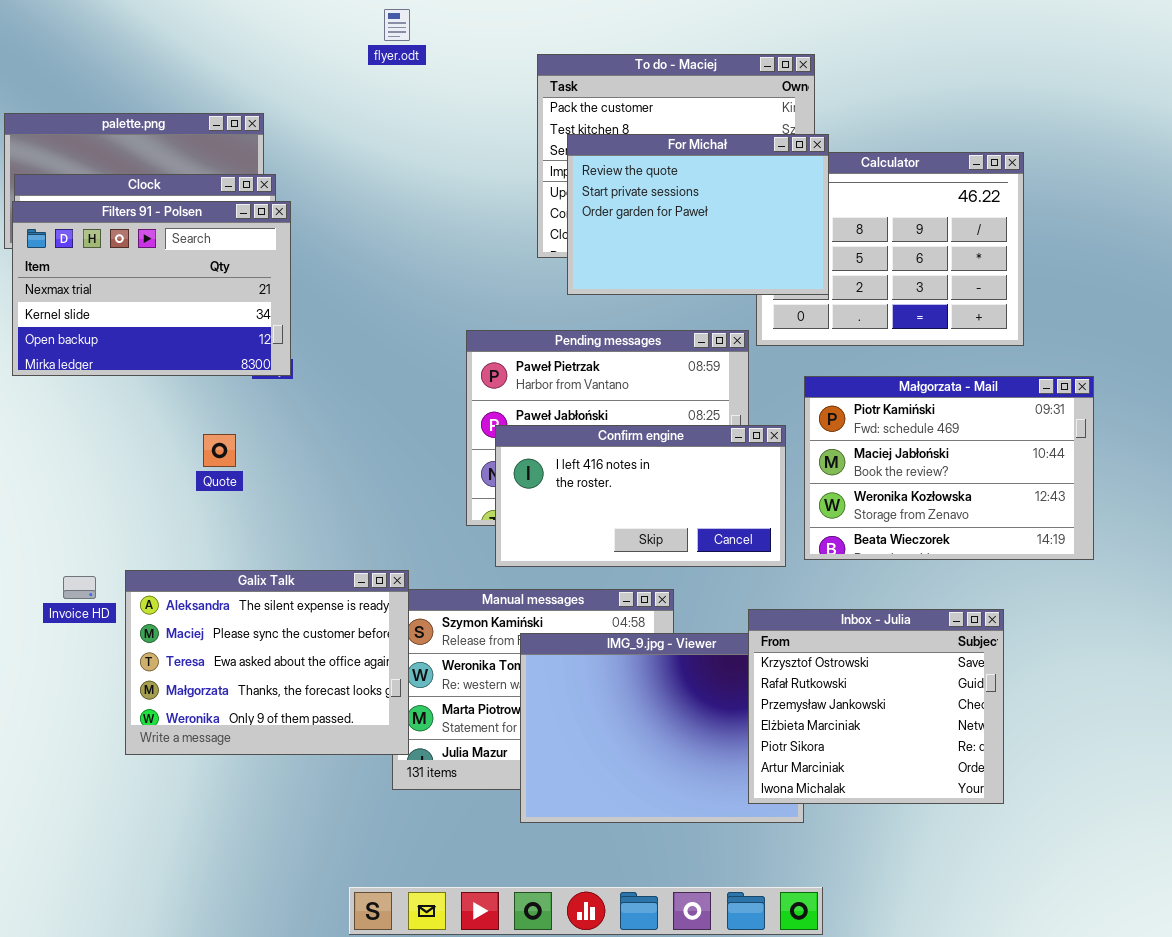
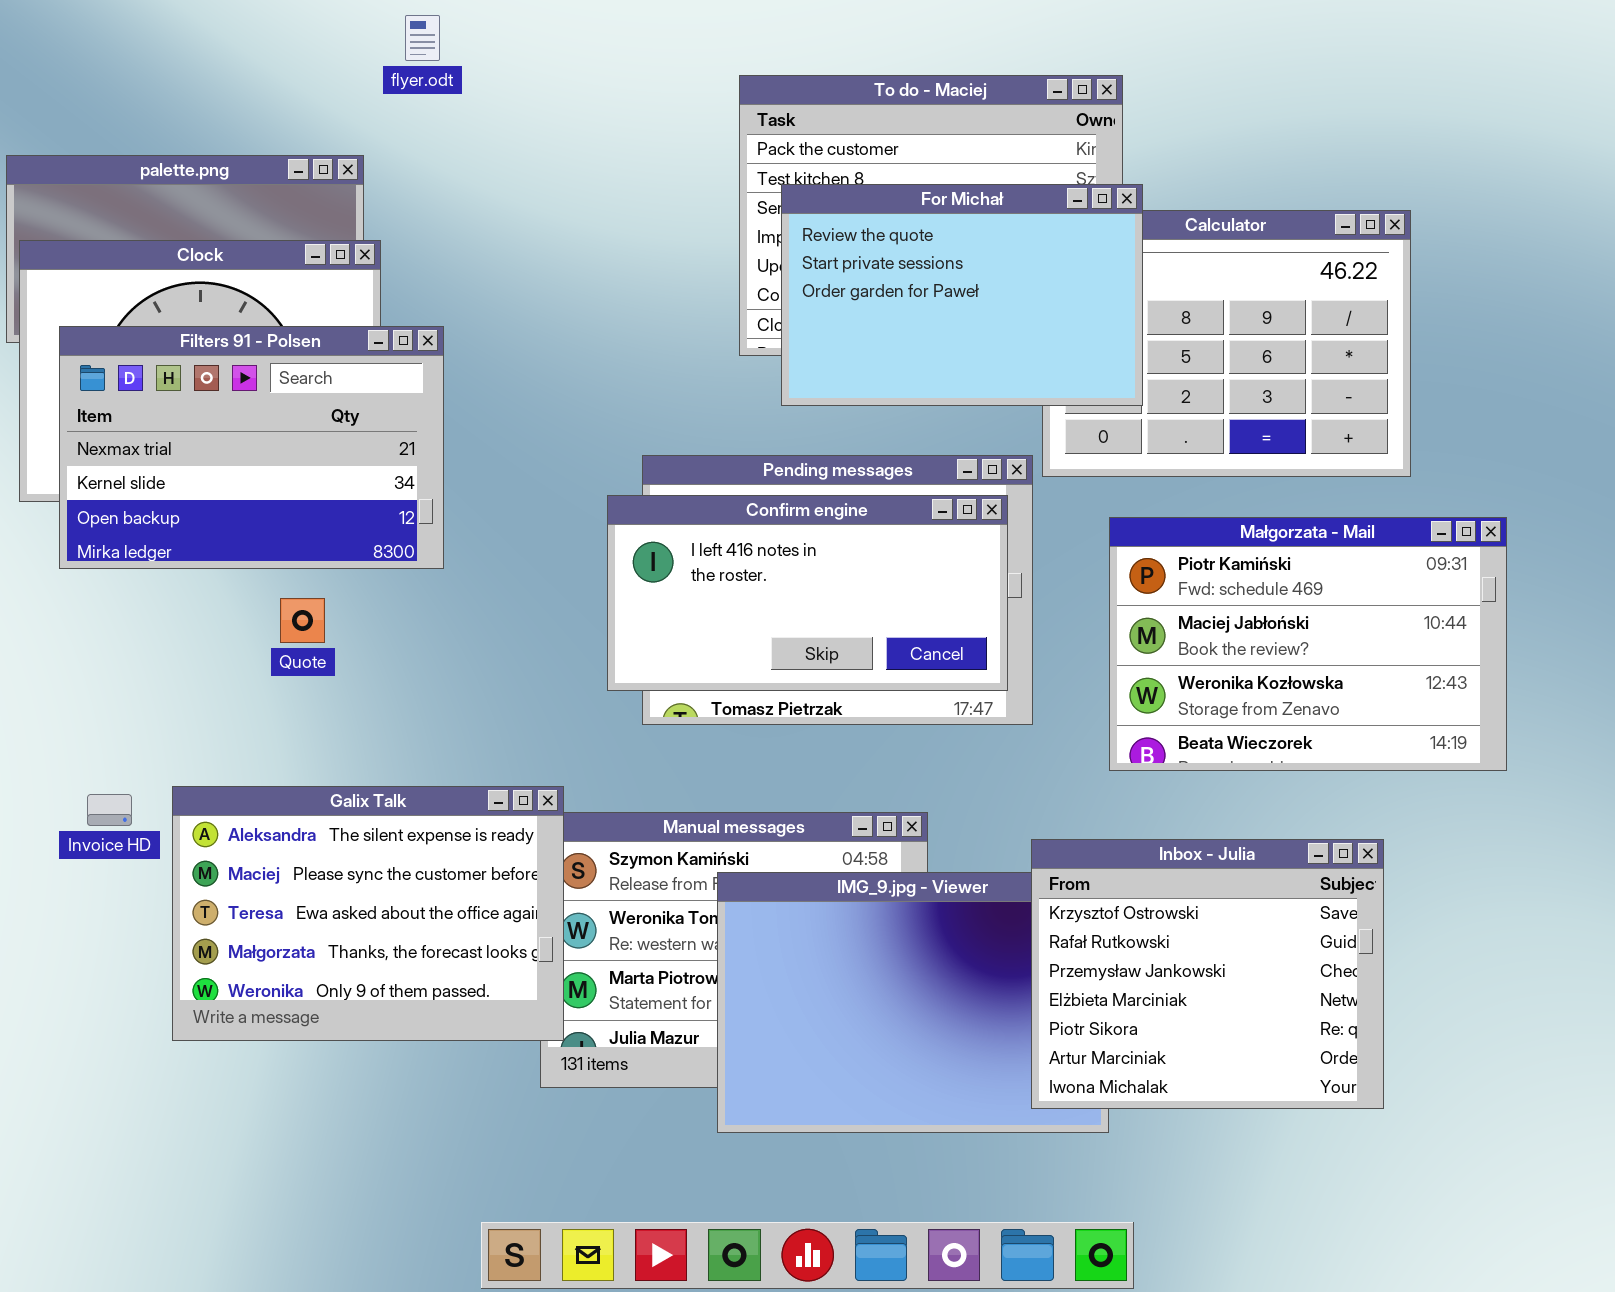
flyer.odt: [384,9,410,41] -> [405,15,440,61], moved
Filters 91 - Polsen: [12,201,291,376] -> [59,326,444,569], moved
Confirm engine: [495,425,786,567] -> [607,495,1008,691], moved

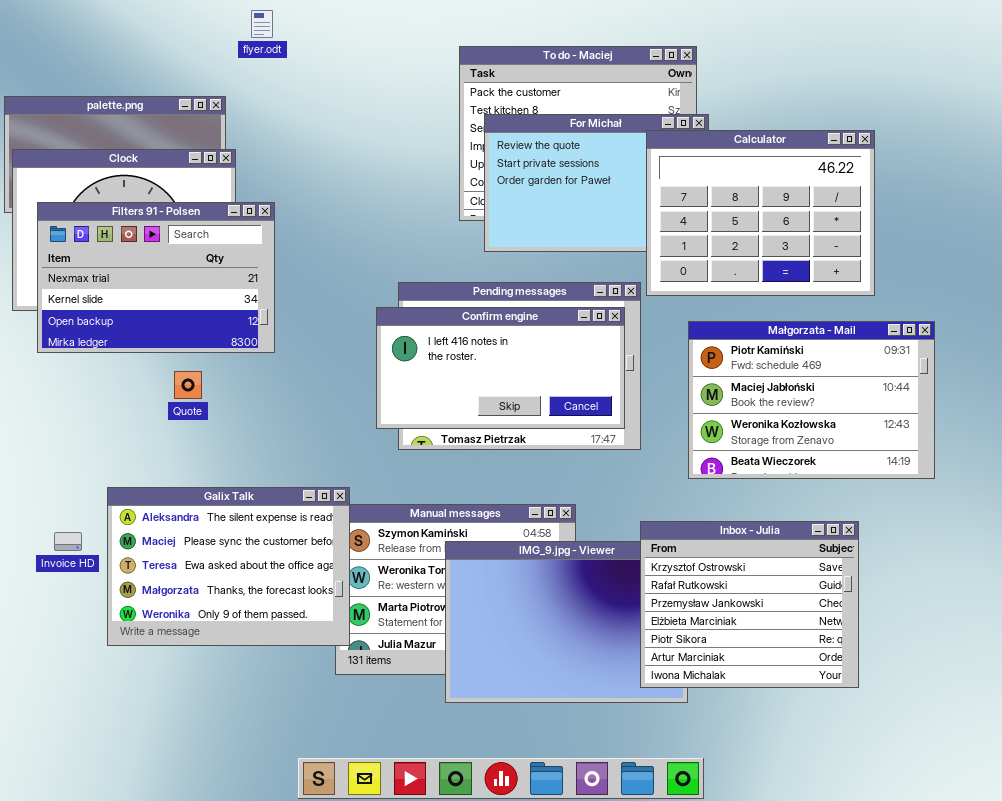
Calculator: [1042,210,1411,477] -> [646,130,875,296], raised
Invoice HD: [87,794,132,826] -> [54,532,82,551], moved

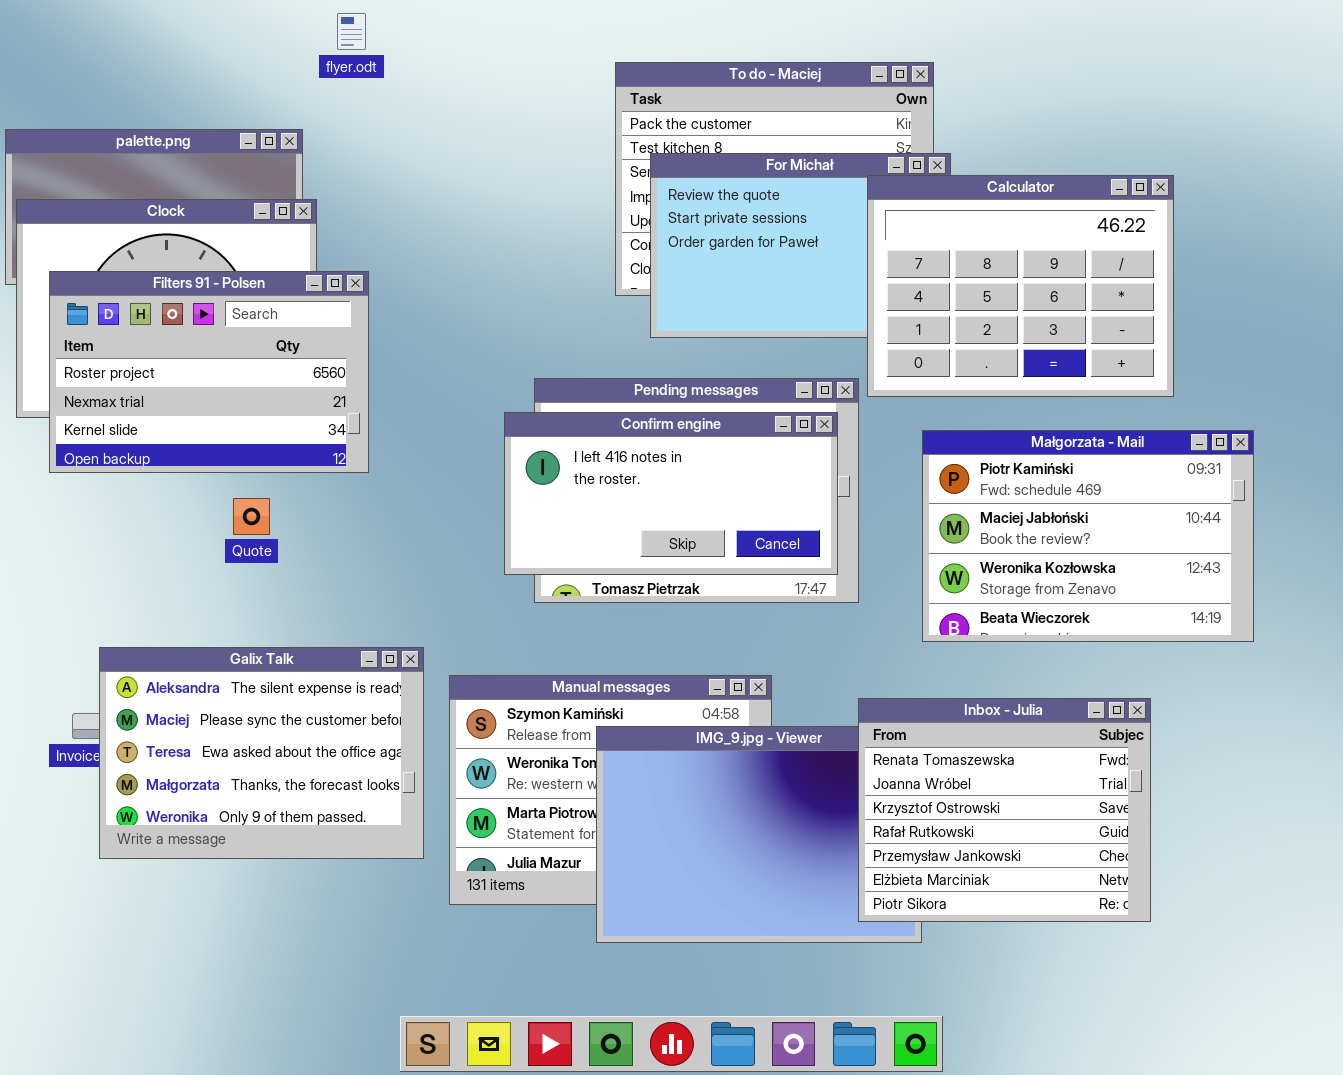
Filters 91 - Polsen: [37,202,275,353] -> [49,271,369,473], scrolled up 1 row
Galix Talk: [107,487,350,646] -> [99,647,424,859], moved
Inbox - Julia: [640,521,859,688] -> [858,698,1151,922], scrolled up 2 rows

